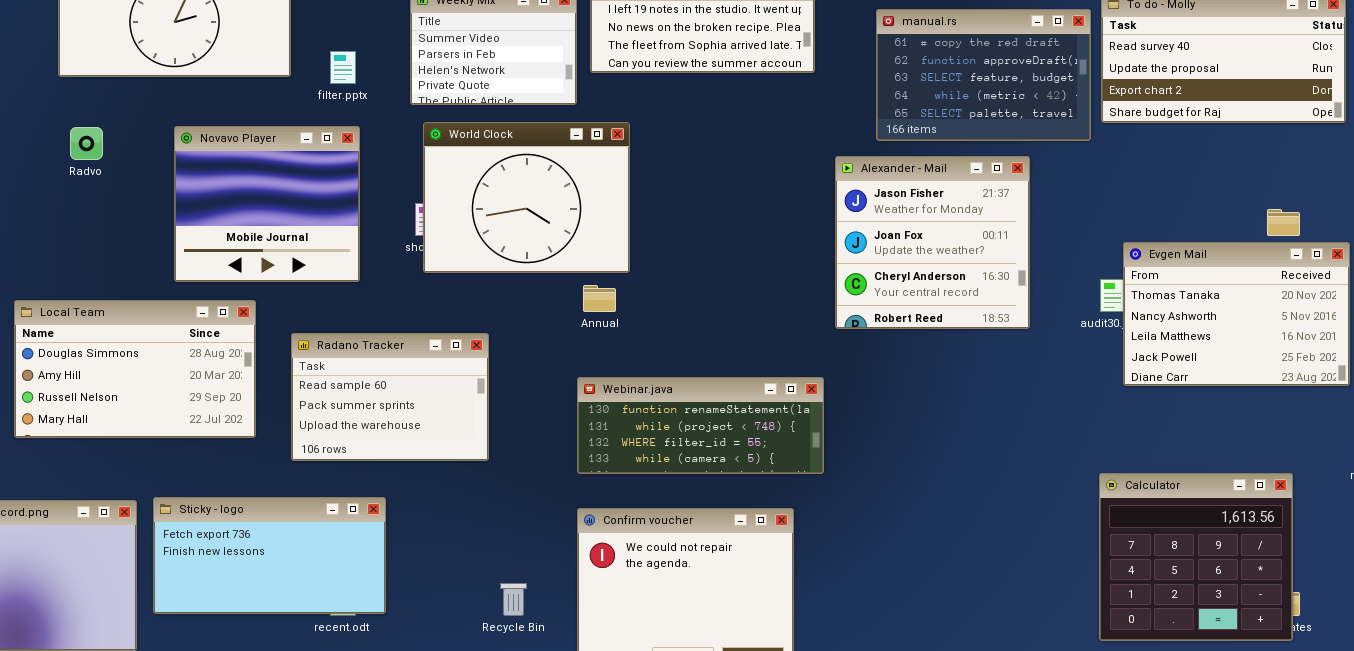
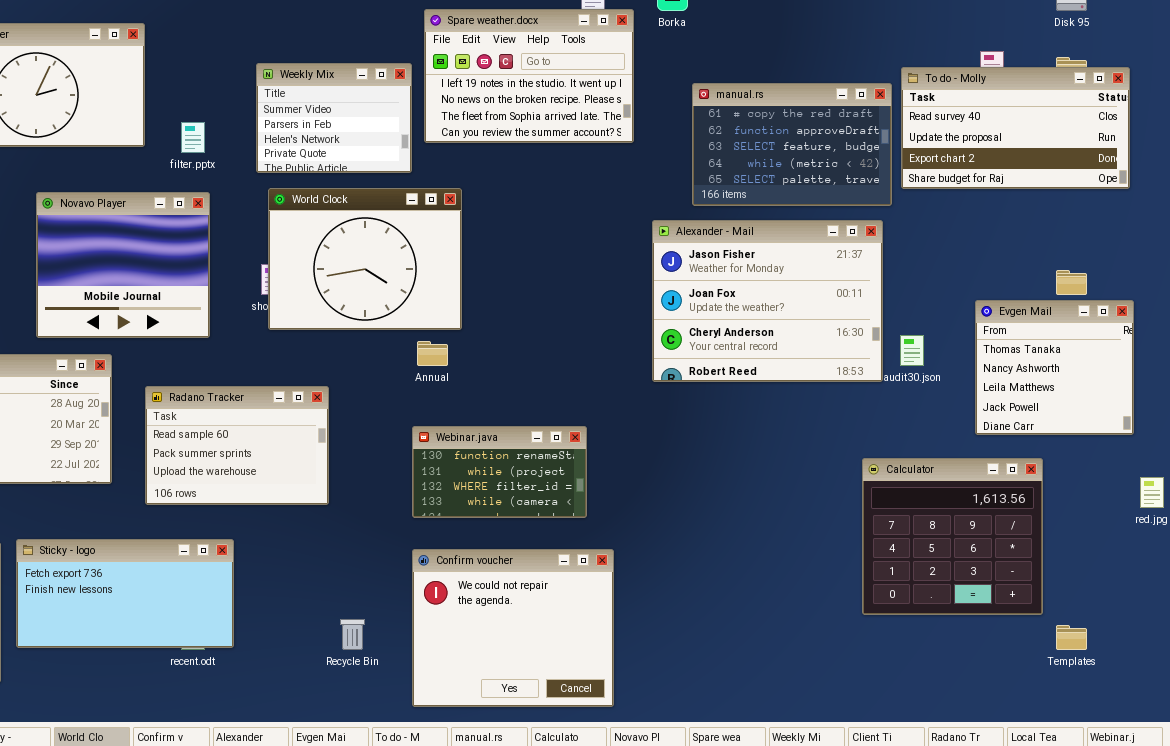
Alexander - Mail: [835,156,1030,329] -> [652,220,883,382], resized
Evgen Mail: [1123,242,1350,386] -> [975,300,1134,435], resized
Webinar.java: [577,377,824,474] -> [412,426,587,518], resized
Calculator: [1099,473,1293,641] -> [862,458,1043,615], moved

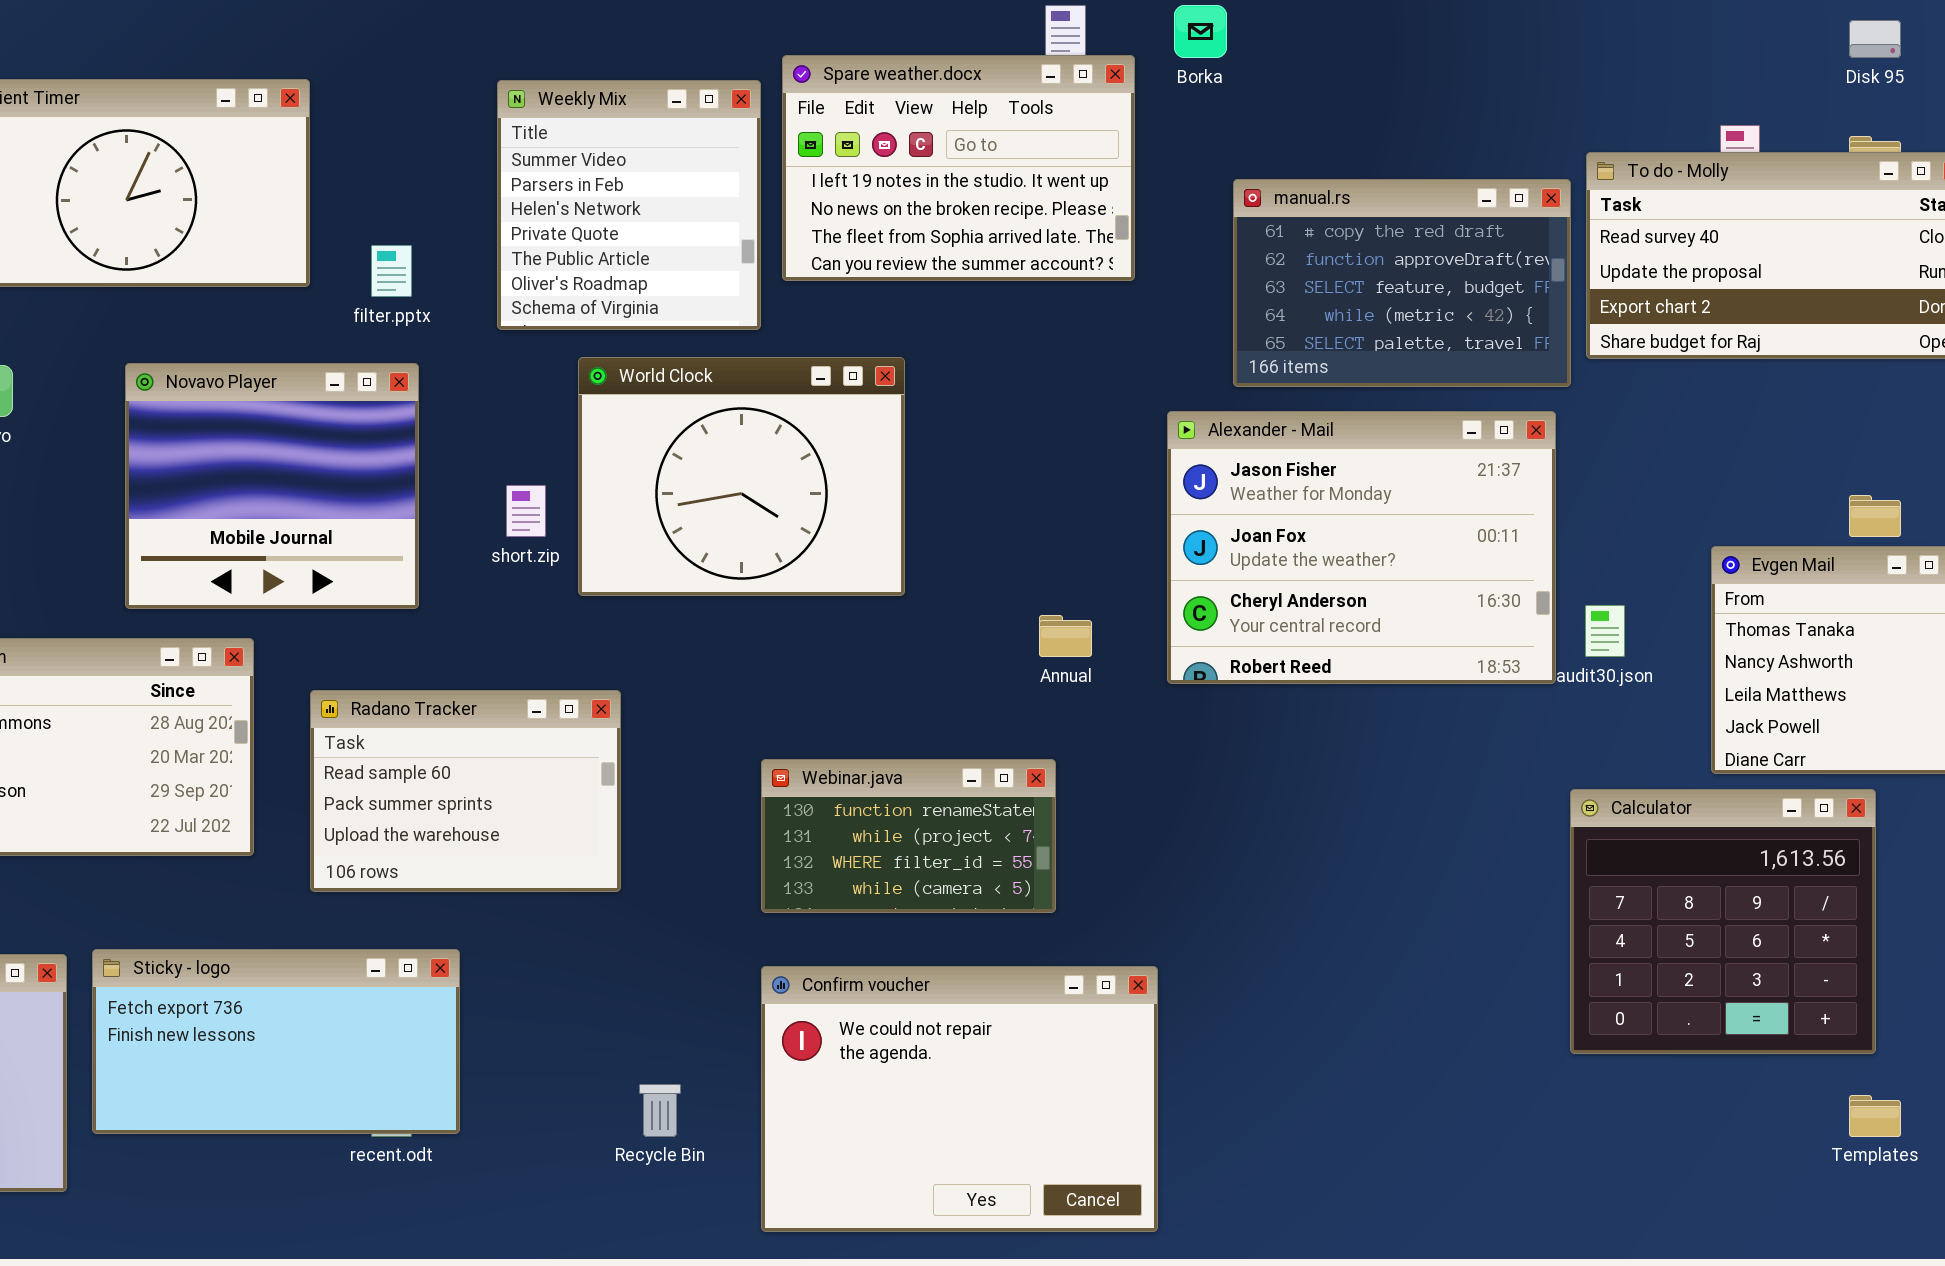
Weekly Mix: [256,63,412,173] -> [497,80,761,330], resized
World Clock: [268,188,462,330] -> [578,357,905,596], moved
Annual: [417,341,448,366] -> [1039,615,1092,657], moved
Calculator: [862,458,1043,615] -> [1570,789,1876,1054], moved
Confirm voucher: [412,549,614,707] -> [761,966,1158,1232], resized

